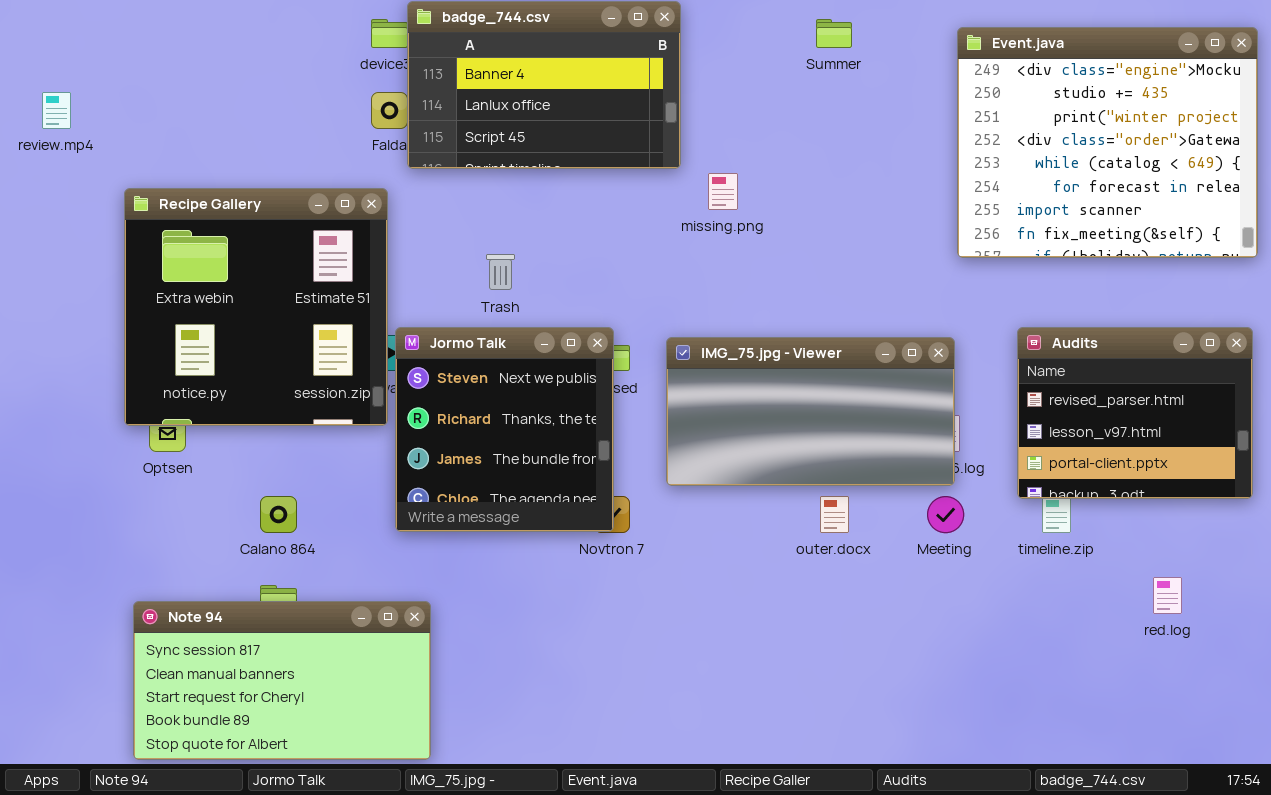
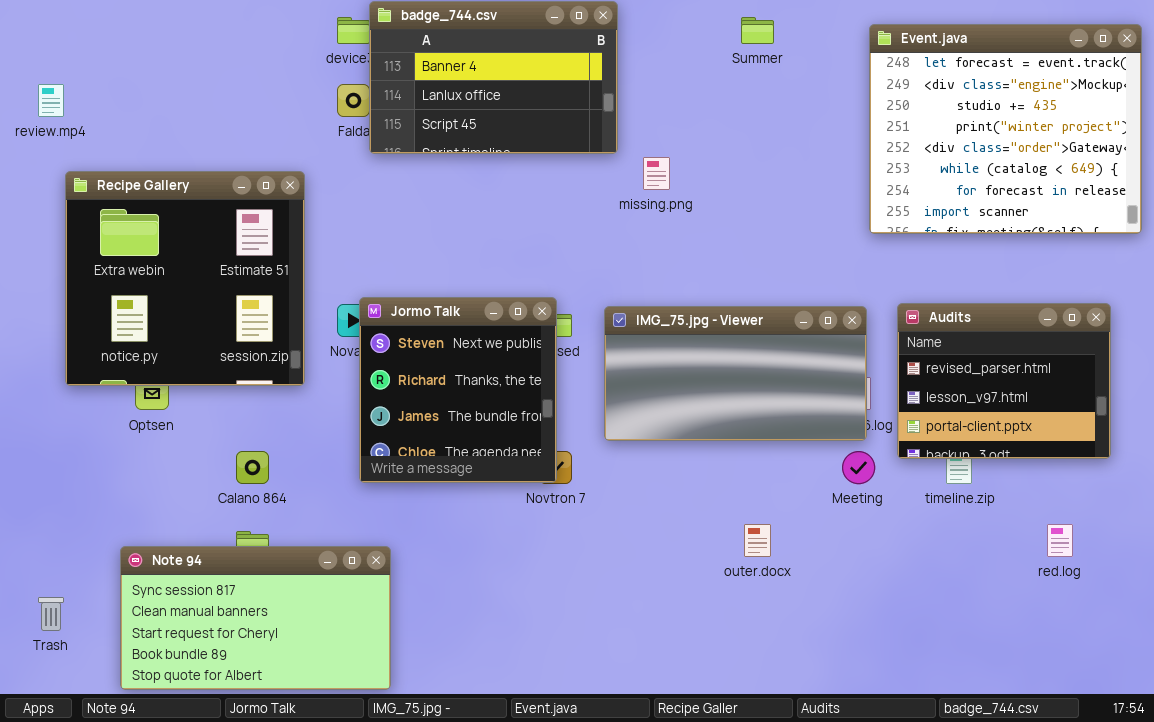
Event.java: [957,27,1258,258] -> [869,24,1142,234], scrolled up 1 row
Recipe Gallery: [124,188,388,426] -> [65,171,305,386], moved
Trash: [486,254,515,290] -> [38,597,64,631], moved
Audits: [1017,327,1253,499] -> [897,303,1111,459], moved
outer.docx: [820,496,849,533] -> [744,524,771,557], moved

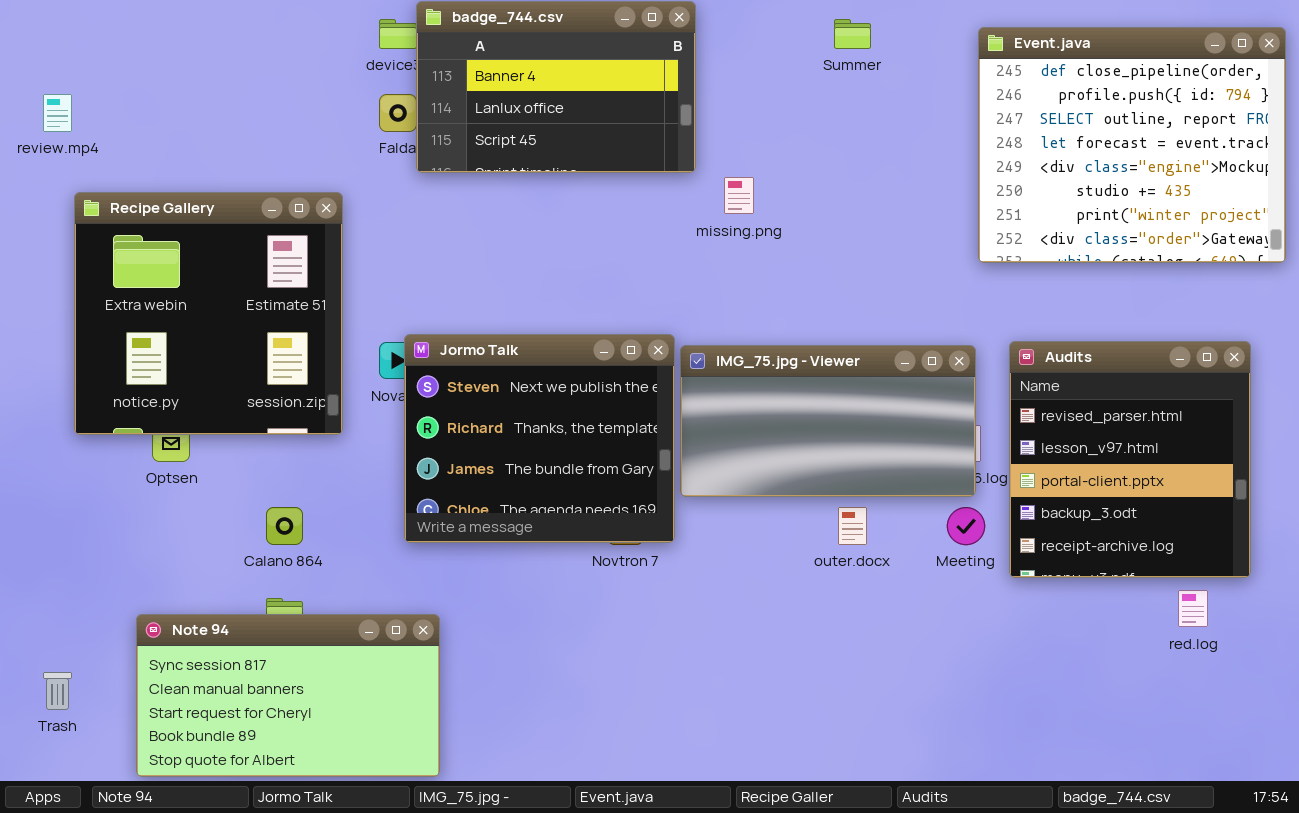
Event.java: [869,24,1142,234] -> [978,27,1286,263], scrolled up 3 rows
Jormo Talk: [359,297,557,483] -> [404,334,675,543], resized
Audits: [897,303,1111,459] -> [1009,341,1251,578], resized
outer.docx: [744,524,771,557] -> [838,507,867,545], moved

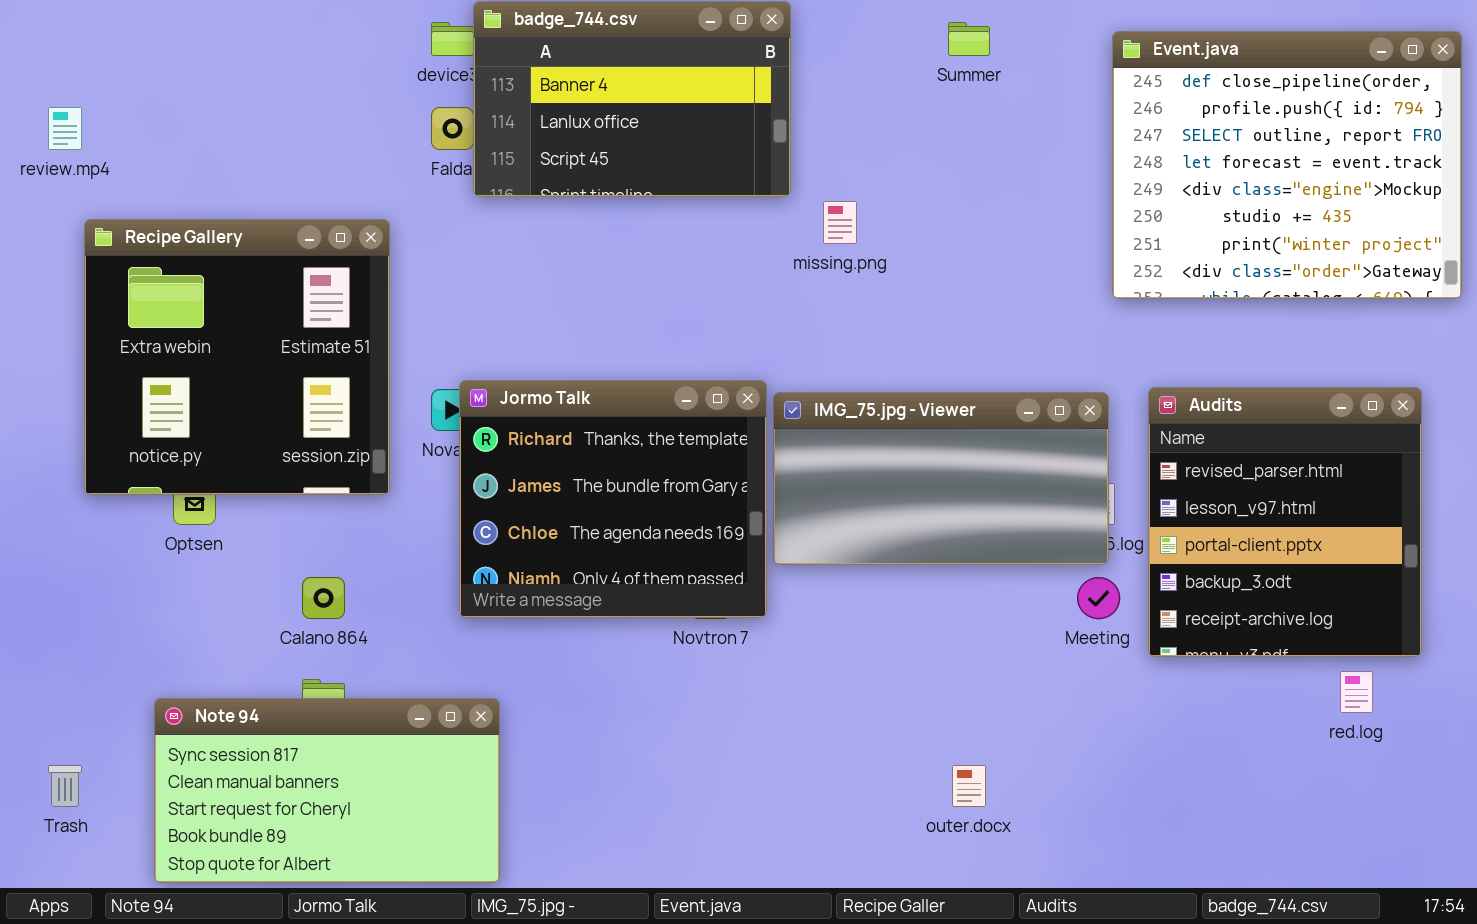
Jormo Talk: [404,334,675,543] -> [459,380,767,618], scrolled down 1 row
outer.docx: [838,507,867,545] -> [952,765,986,807], moved

